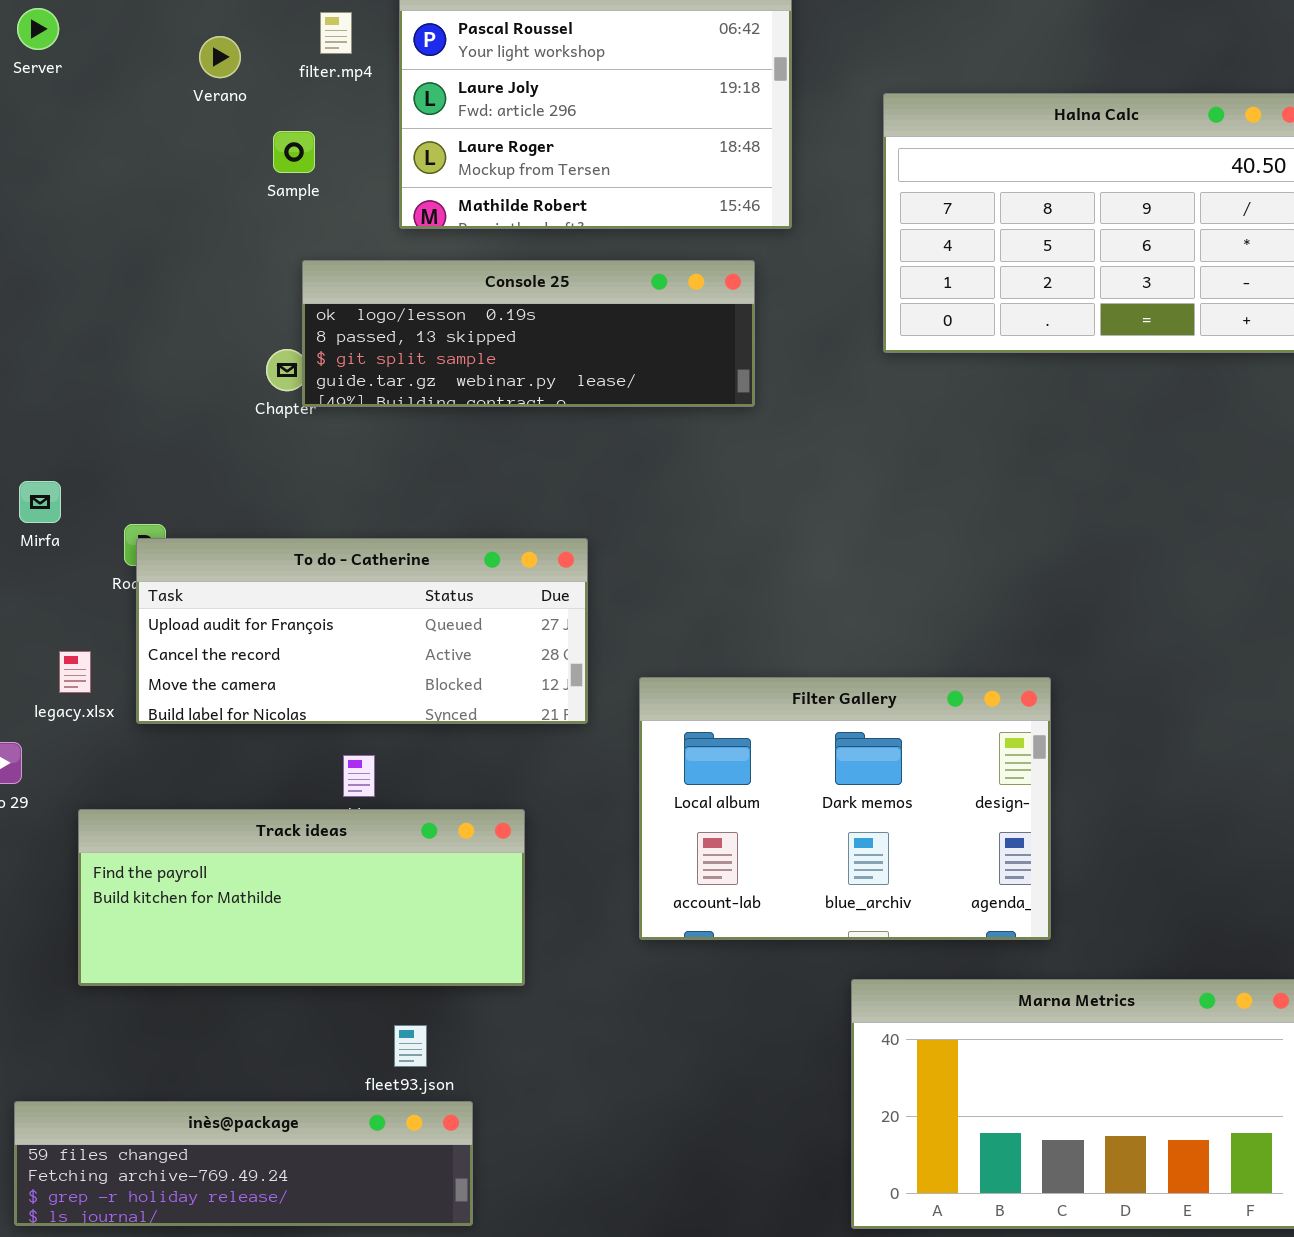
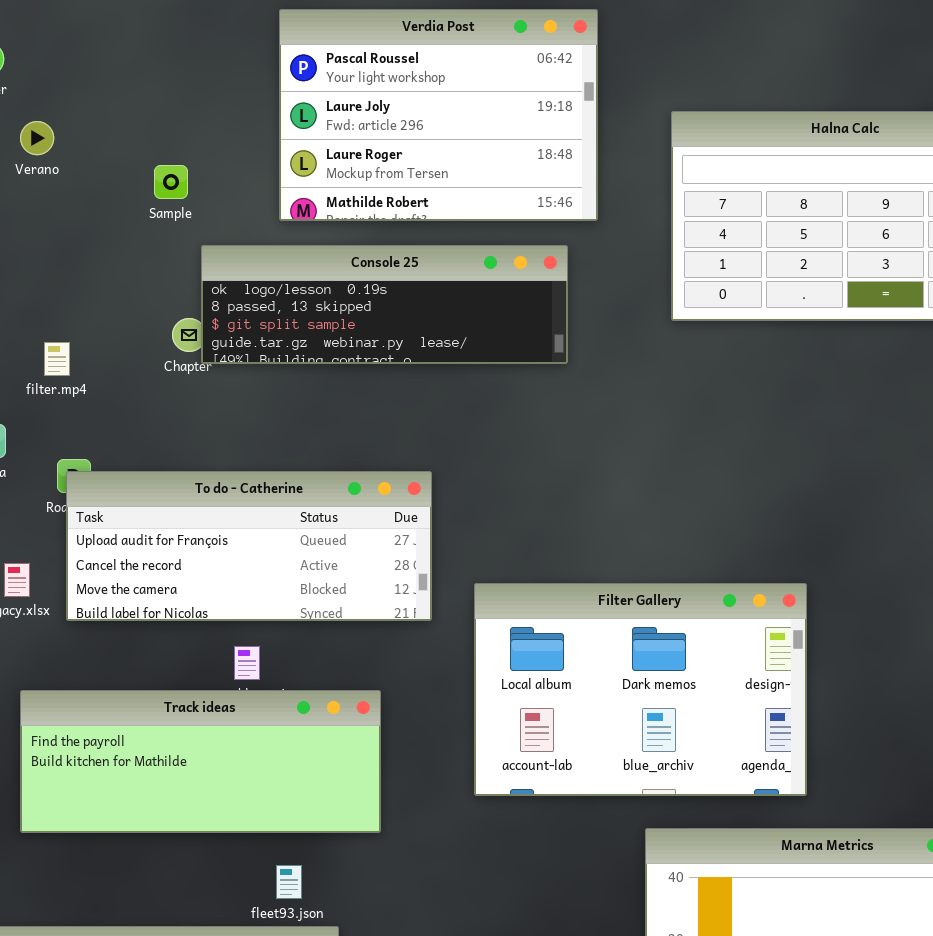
filter.mp4: [320,12,352,54] -> [44,342,70,376], moved
Verano: [199,36,241,78] -> [20,121,54,155], moved
Sample: [273,131,315,173] -> [154,165,188,199], moved

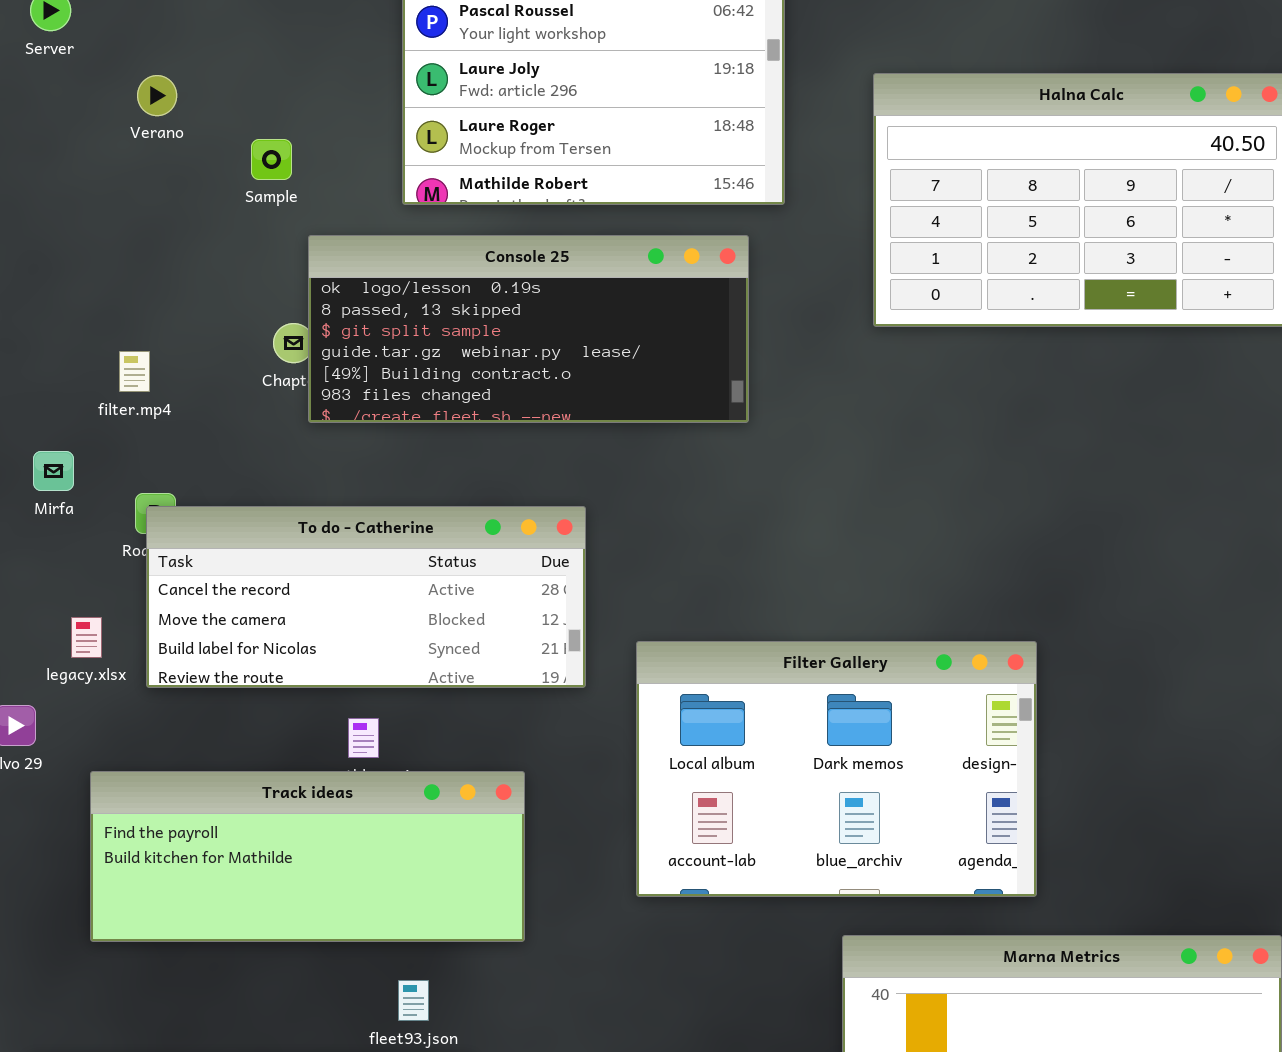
Verano: [20,121,54,155] -> [137,75,177,116], moved
Console 25: [201,245,568,364] -> [308,235,749,423], resized
To do - Catherine: [66,471,432,621] -> [146,506,586,688], scrolled down 1 row

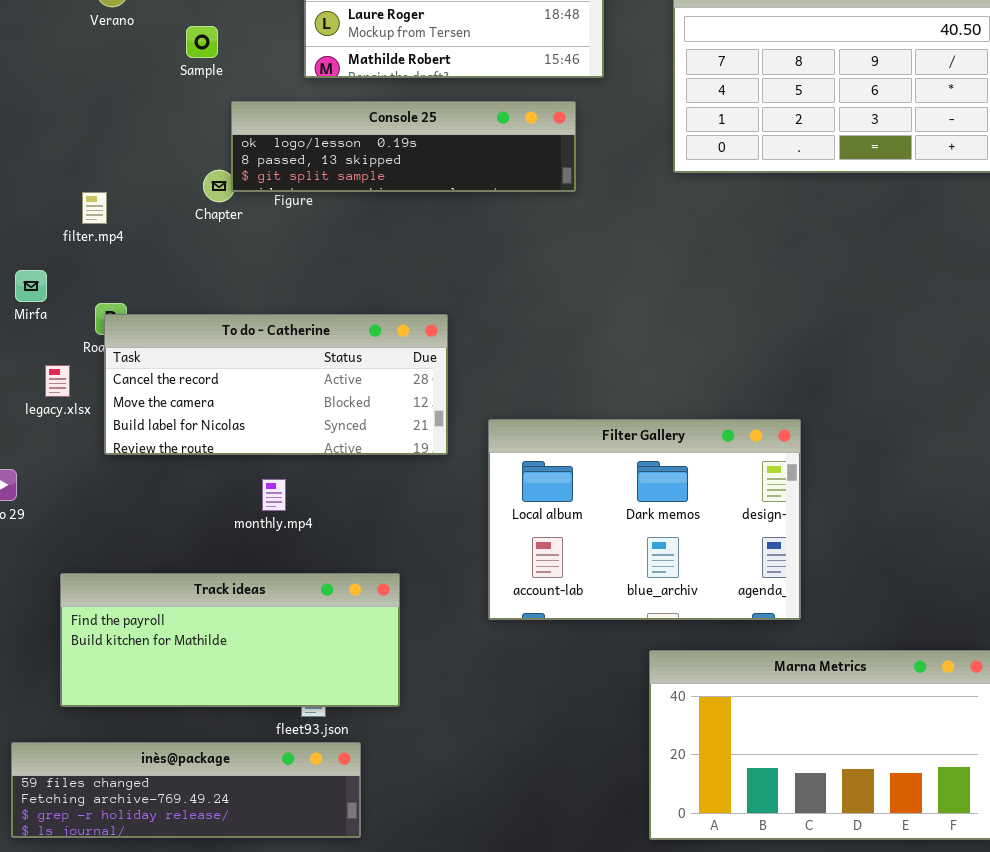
Console 25: [308,235,749,423] -> [231,101,576,192], resized
legacy.xlsx: [71,617,102,658] -> [45,365,70,397], moved
Track ideas: [90,771,525,942] -> [60,573,400,707], moved

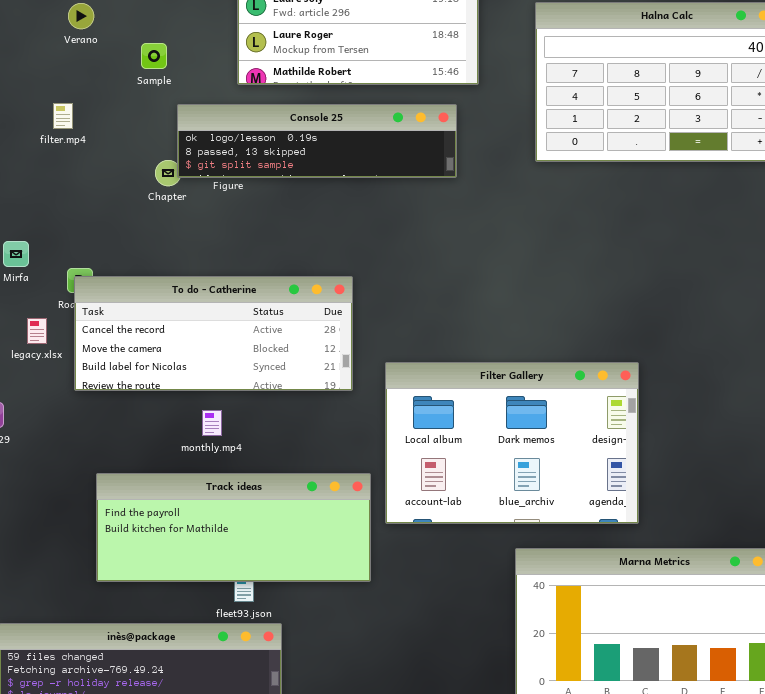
filter.mp4: [82,192,107,224] -> [53,103,73,129], moved
Track ideas: [60,573,400,707] -> [96,473,371,582], moved

